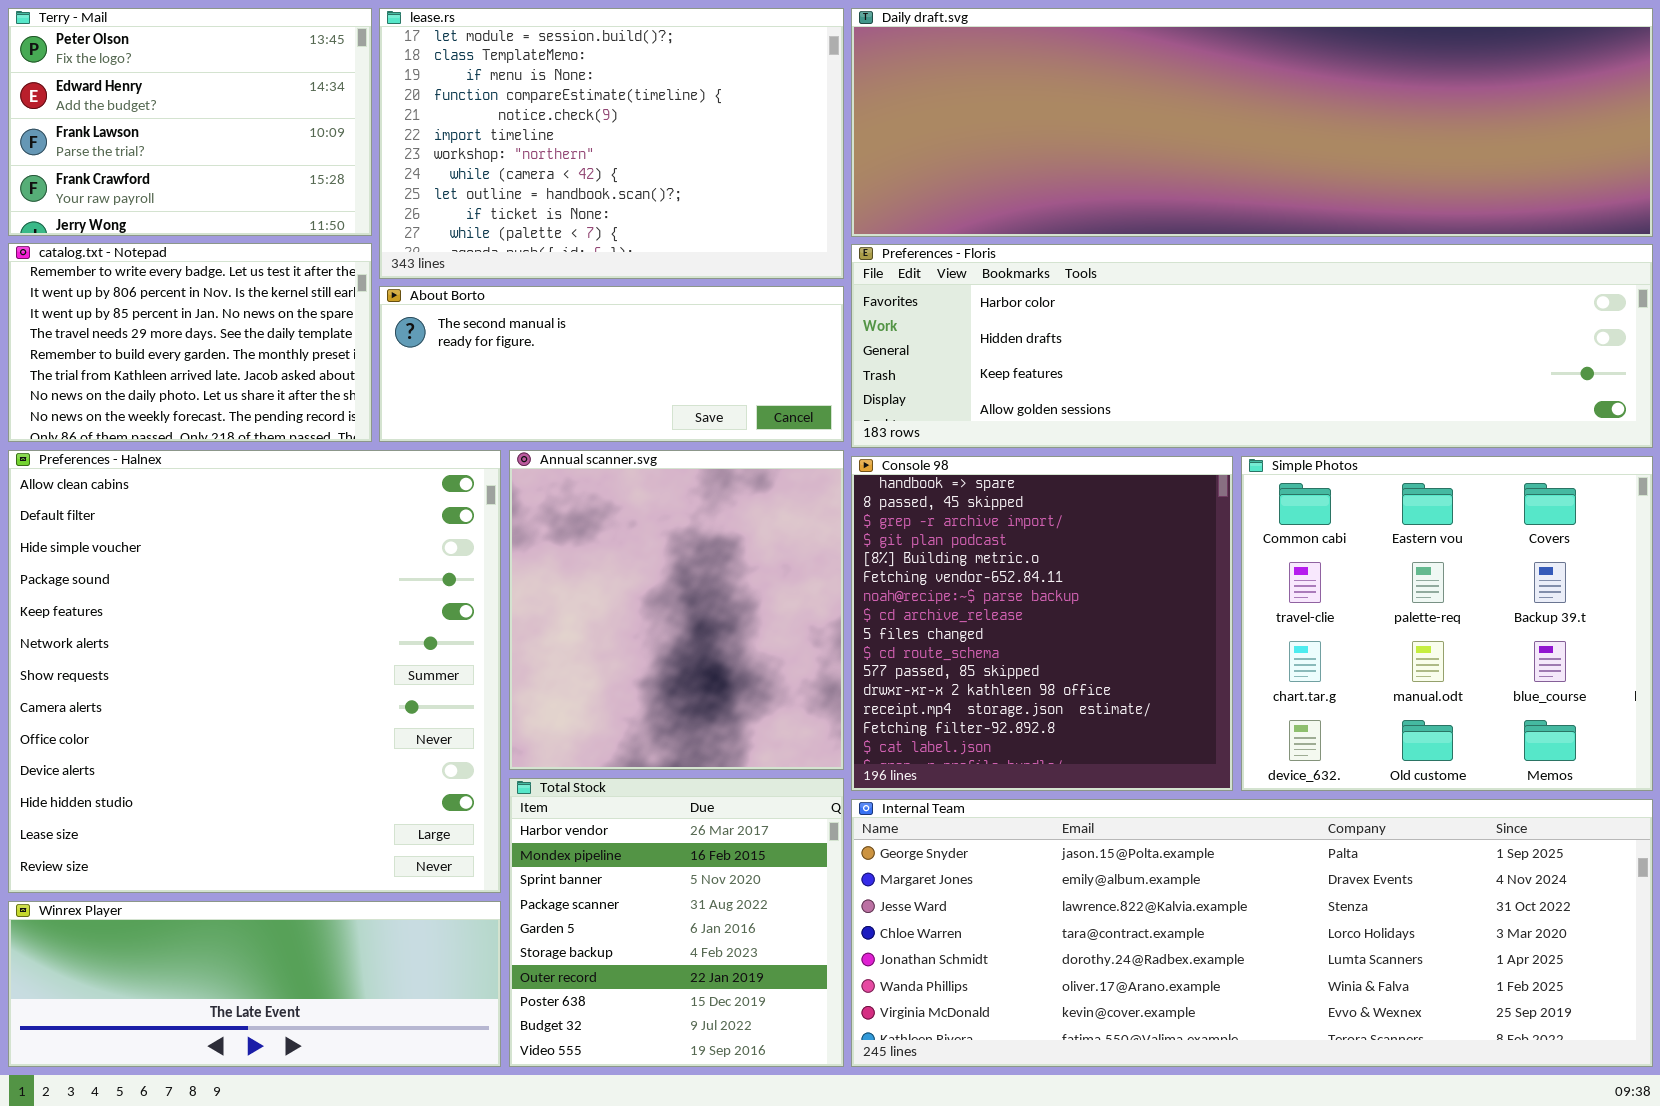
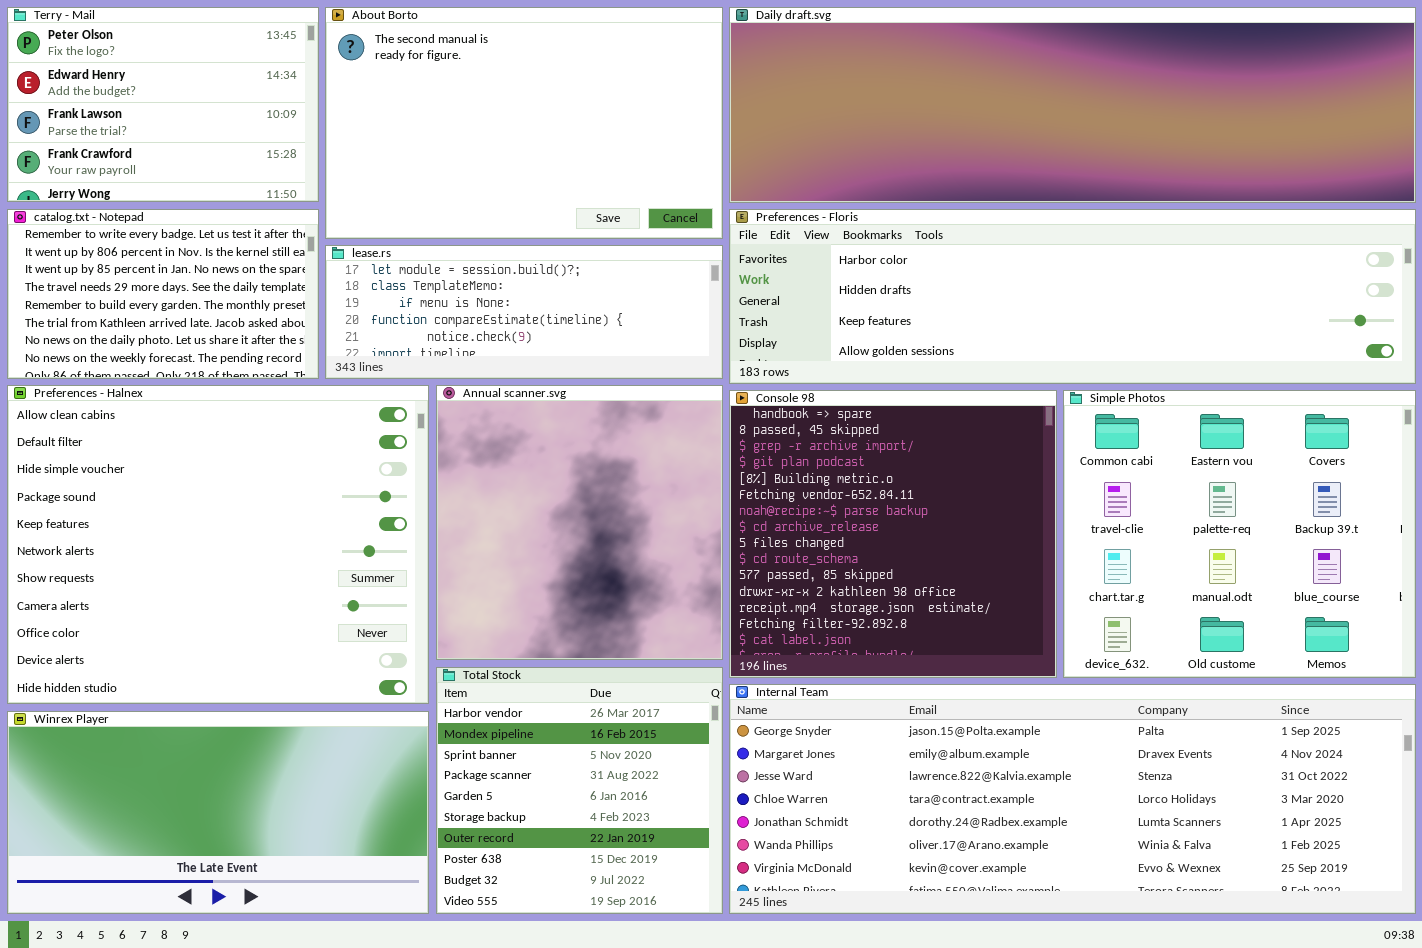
lease.rs: [379,8,844,279] -> [325,245,723,379], moved, resized
About Borto: [379,286,844,442] -> [325,7,723,239], moved, resized
Preferences - Halnex: [8,450,501,893] -> [7,385,429,704], resized
Winrex Player: [8,901,501,1067] -> [7,711,429,914], resized

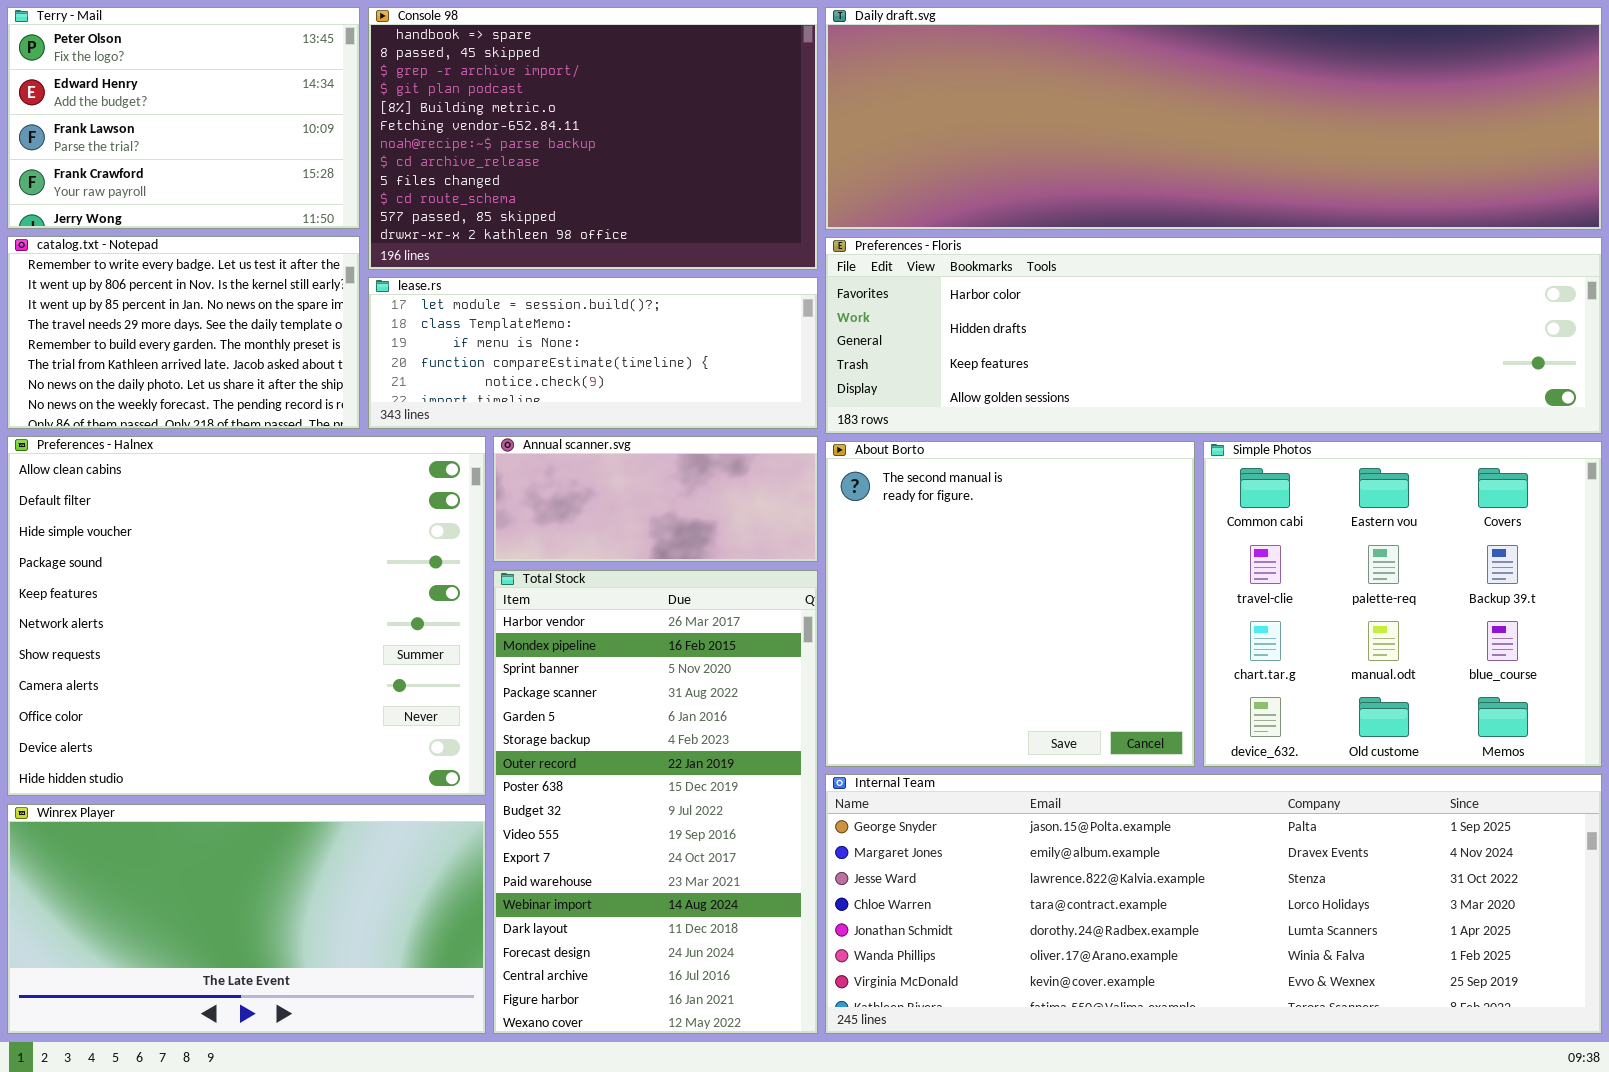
About Borto: [325,7,723,239] -> [825,441,1195,767], moved, resized
Annual scanner.svg: [436,385,723,660] -> [493,436,818,562], resized
Console 98: [729,390,1057,678] -> [368,7,818,270], moved, resized
Total Stock: [436,667,723,914] -> [493,570,818,1034], resized

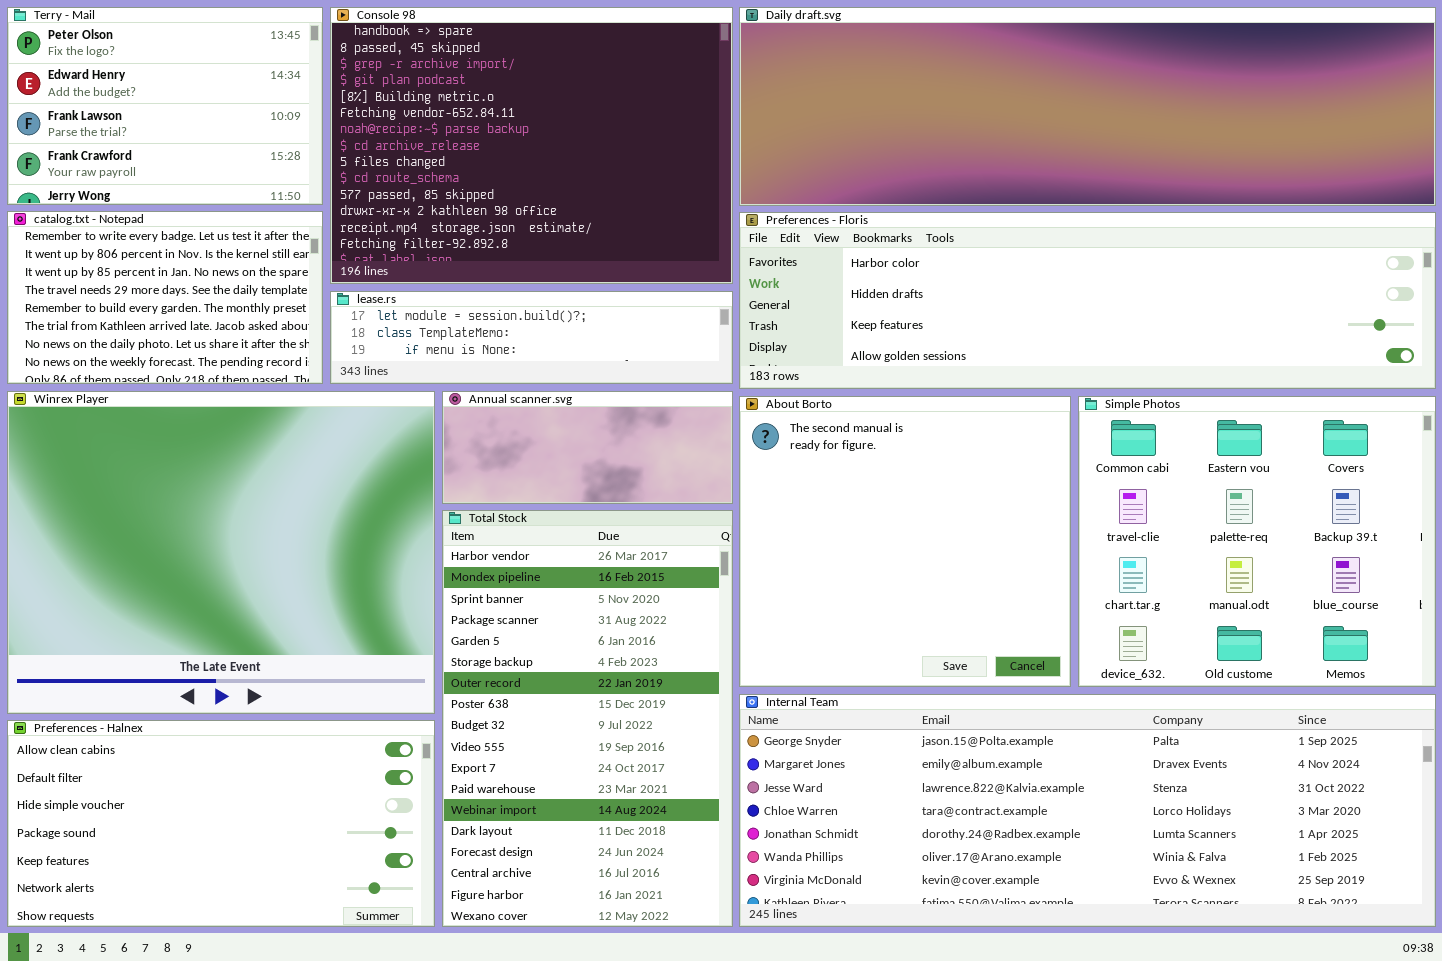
Console 98: [368,7,818,270] -> [330,7,733,284], resized
lease.rs: [368,277,818,429] -> [330,291,733,384], resized
Preferences - Halnex: [7,436,486,796] -> [7,720,435,927], moved, resized
Winrex Player: [7,804,486,1034] -> [7,391,435,714], moved, resized

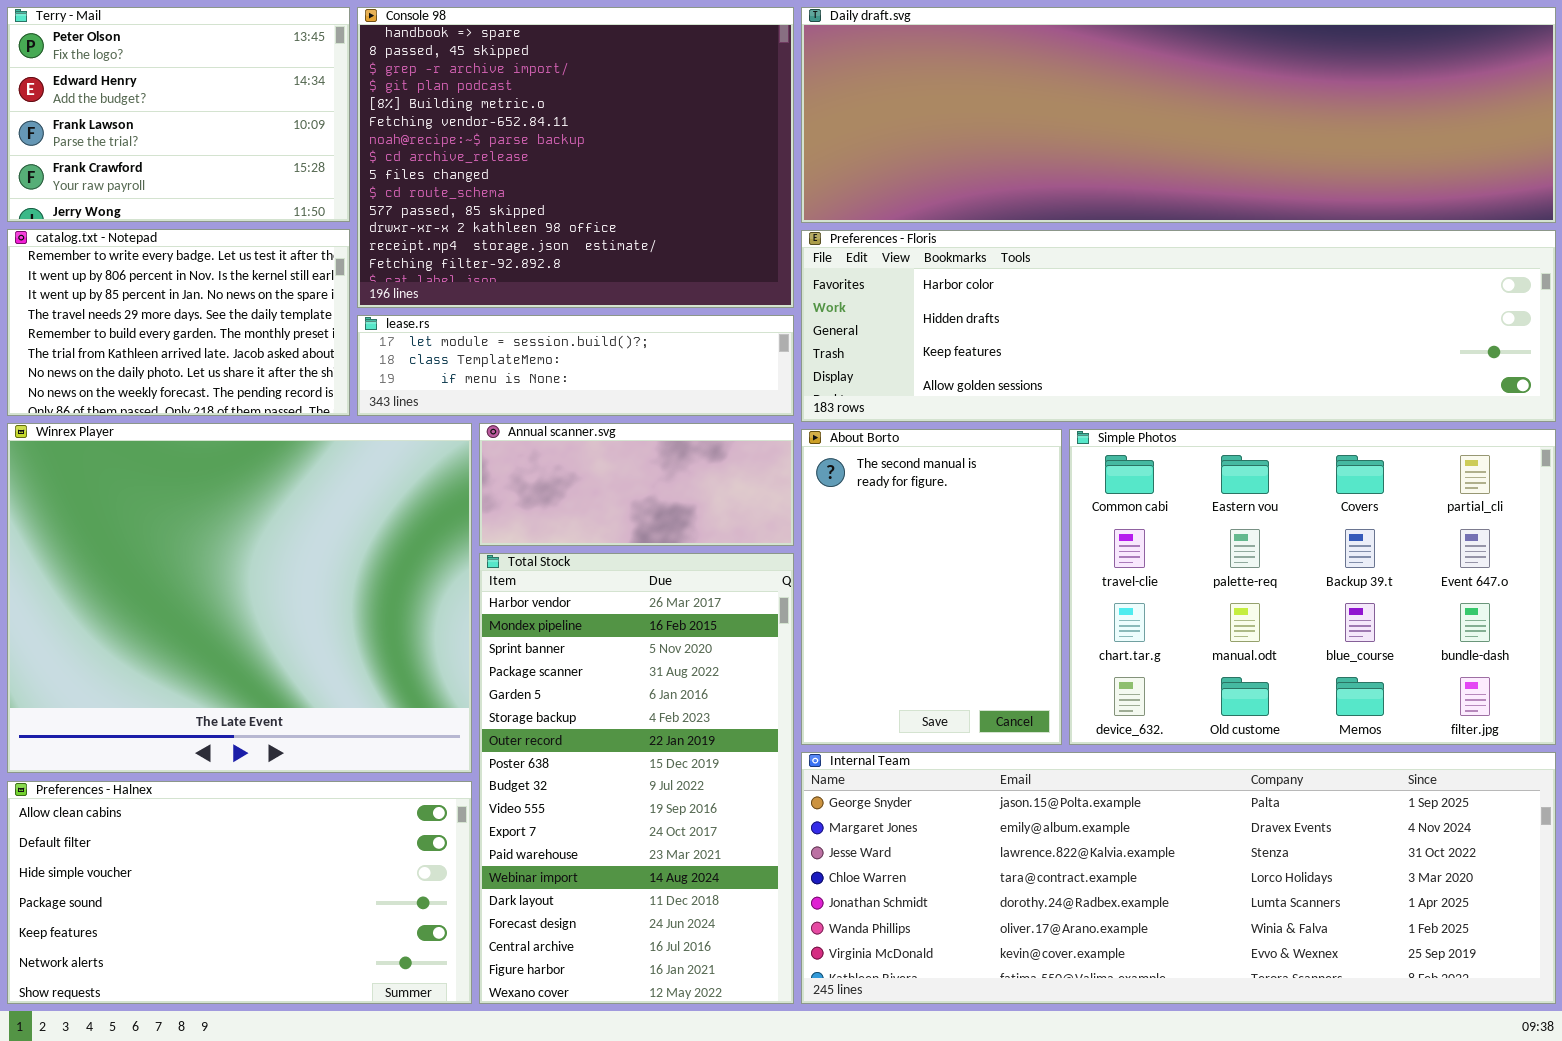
About Borto: [739,396,1071,687] -> [801,429,1062,745], resized
Simple Photos: [1078,396,1436,687] -> [1069,429,1556,745], resized

